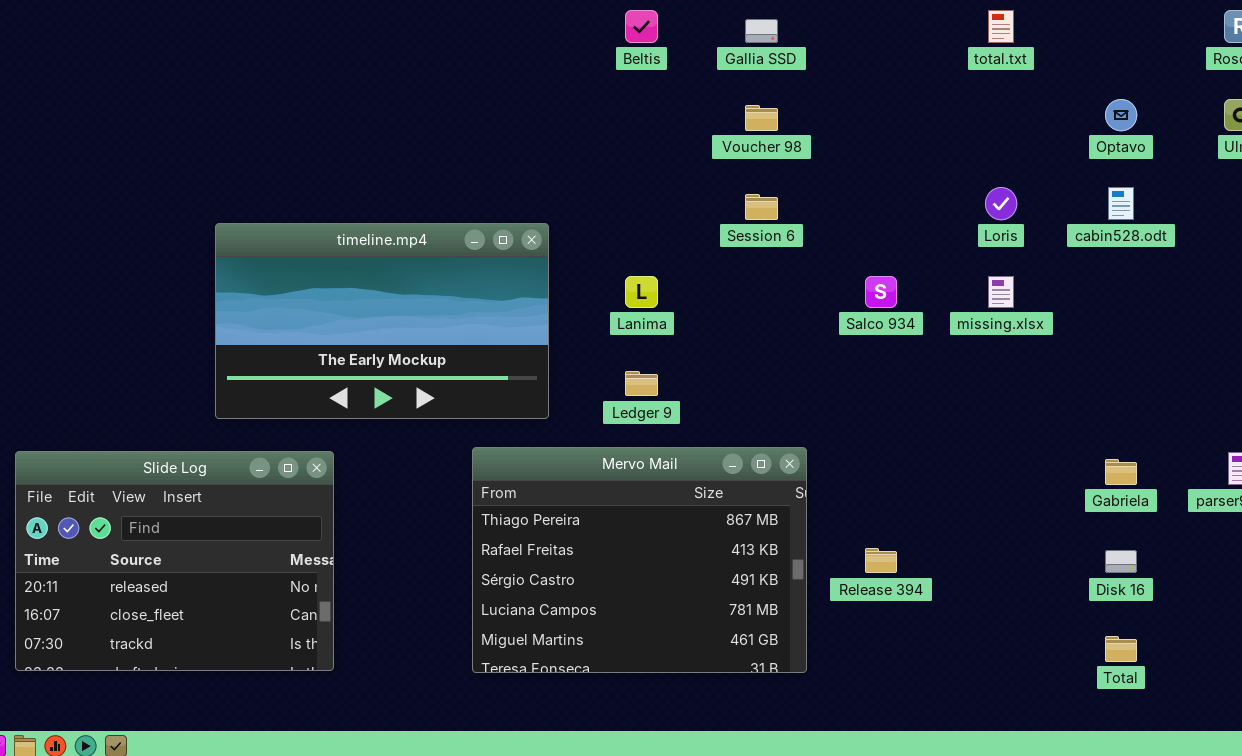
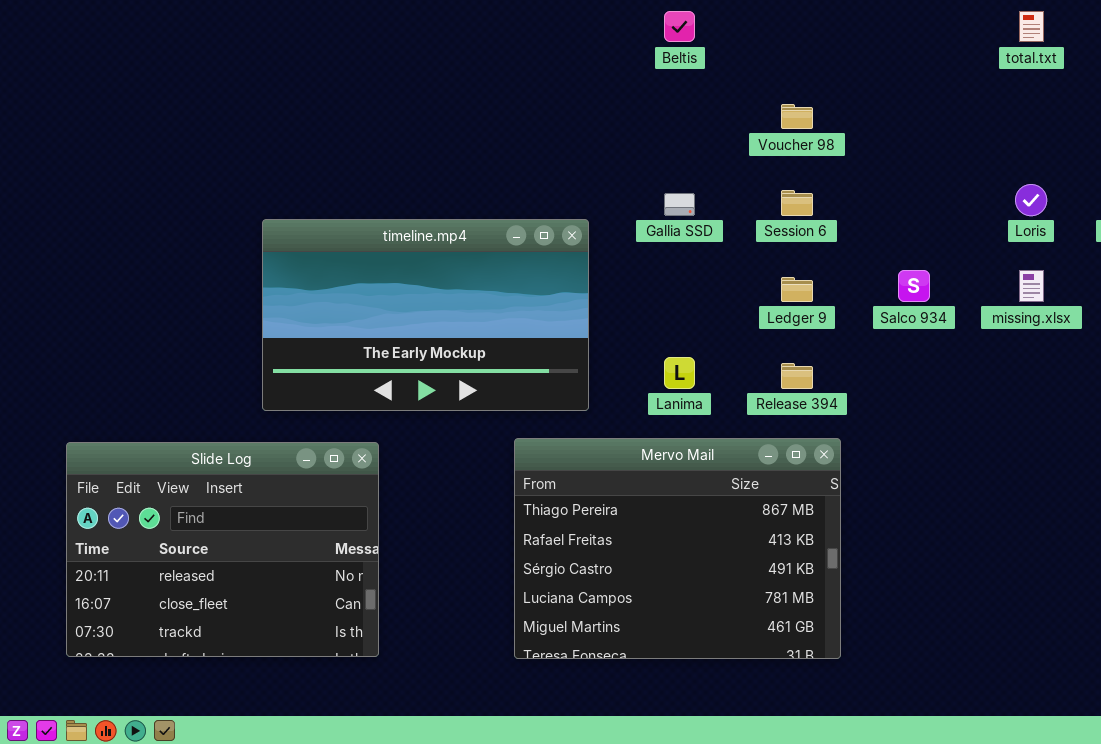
Gallia SSD: [745,19,778,43] -> [664,193,695,216], moved
Lanima: [625,276,658,308] -> [664,357,695,389], moved
Ledger 9: [625,371,658,396] -> [781,277,813,302], moved
Release 394: [865,548,897,573] -> [781,363,813,389], moved

